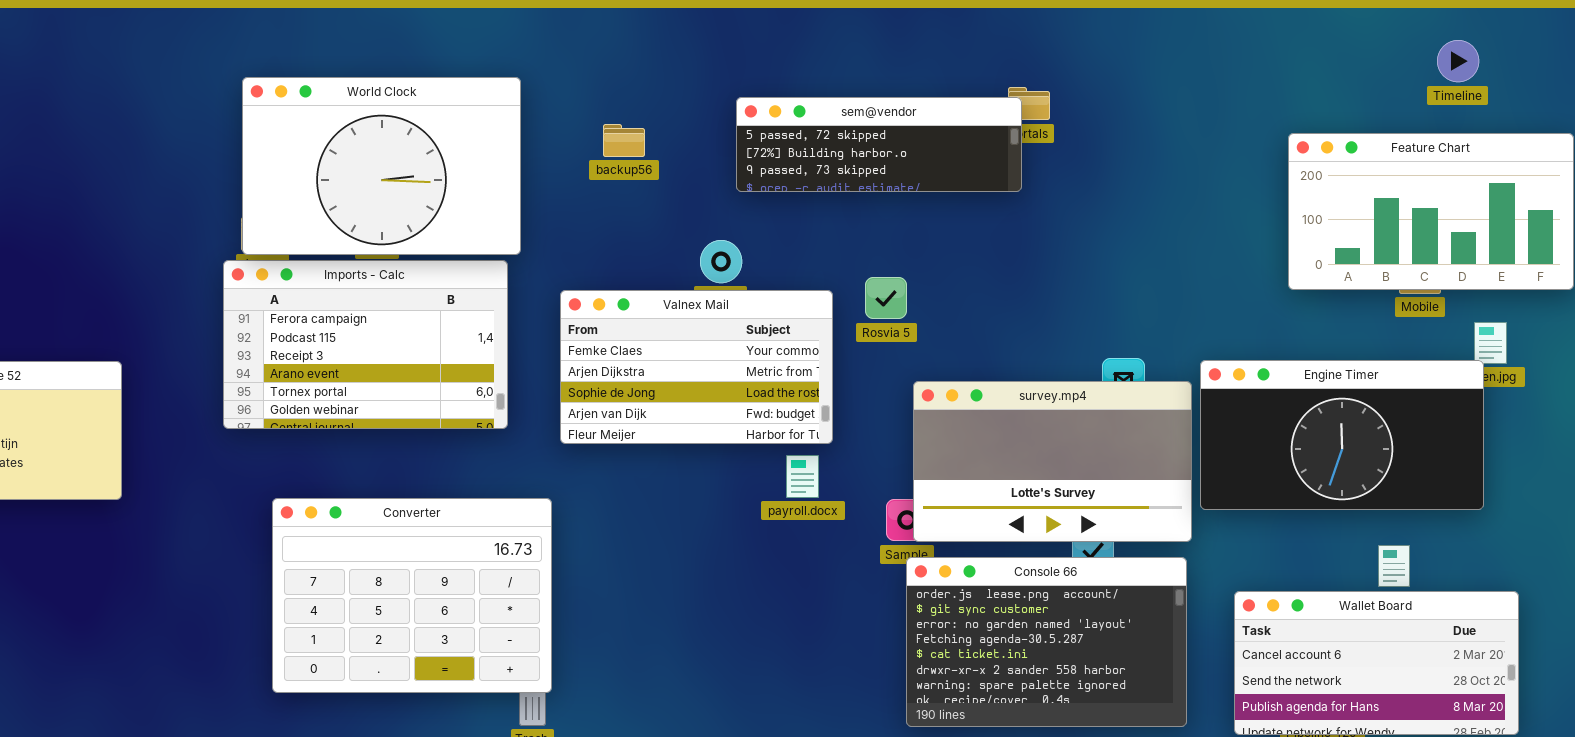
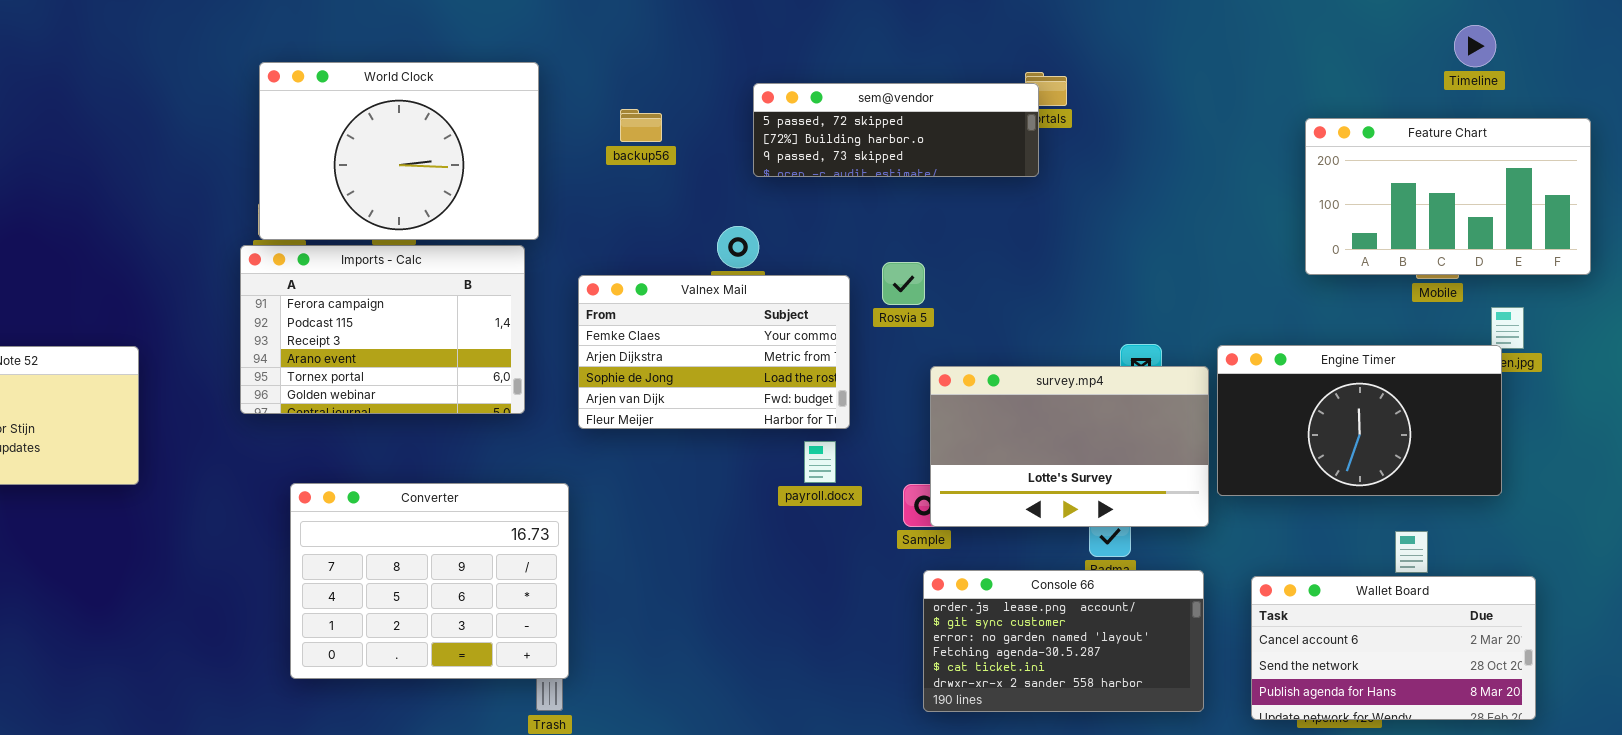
Console 66: [906,557,1187,727] -> [923,570,1204,712], resized

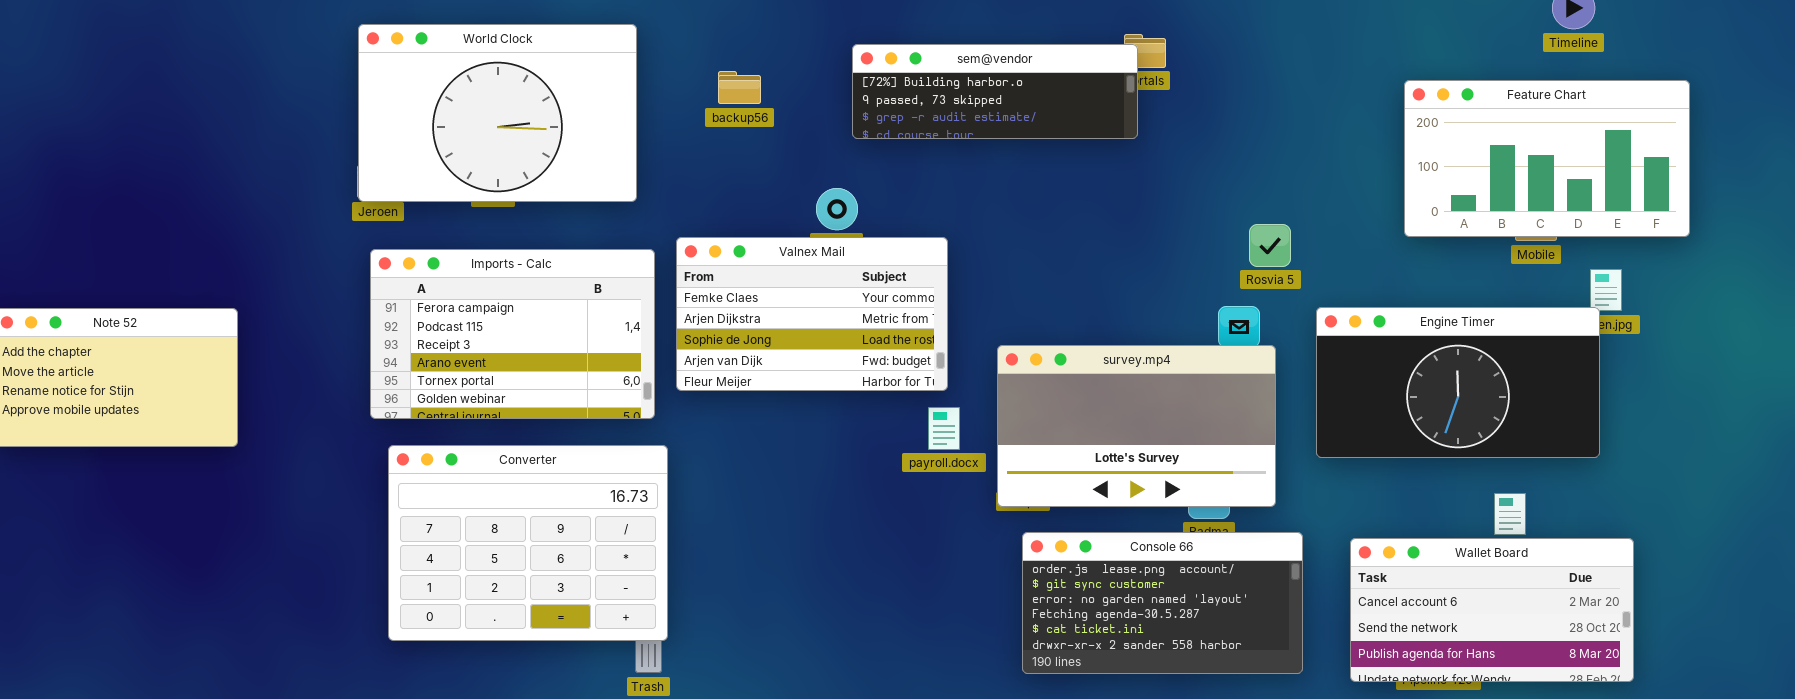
sem@vendor: [753,83,1039,177] -> [852,44,1138,139], scrolled down 1 row
Imports - Calc: [240,245,525,414] -> [370,249,655,419], moved
Rosvia 5: [882,262,925,305] -> [1249,224,1291,267], moved
survey.mp4: [930,366,1209,527] -> [997,345,1276,507], moved
payroll.docx: [804,441,836,483] -> [928,407,960,450], moved

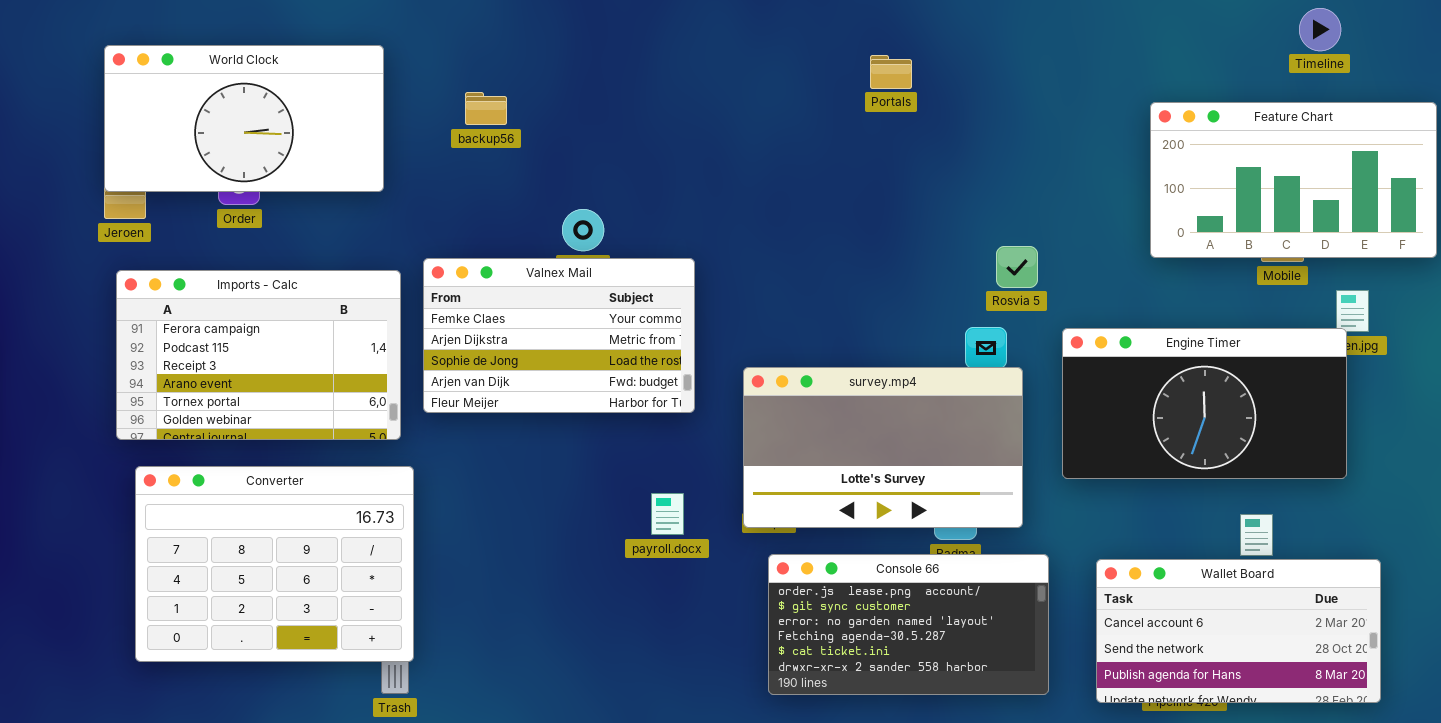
World Clock: [358,24,637,202] -> [104,45,384,192], resized
sem@vendor: [852,44,1138,139] -> none, closed
payroll.docx: [928,407,960,450] -> [651,493,684,535], moved

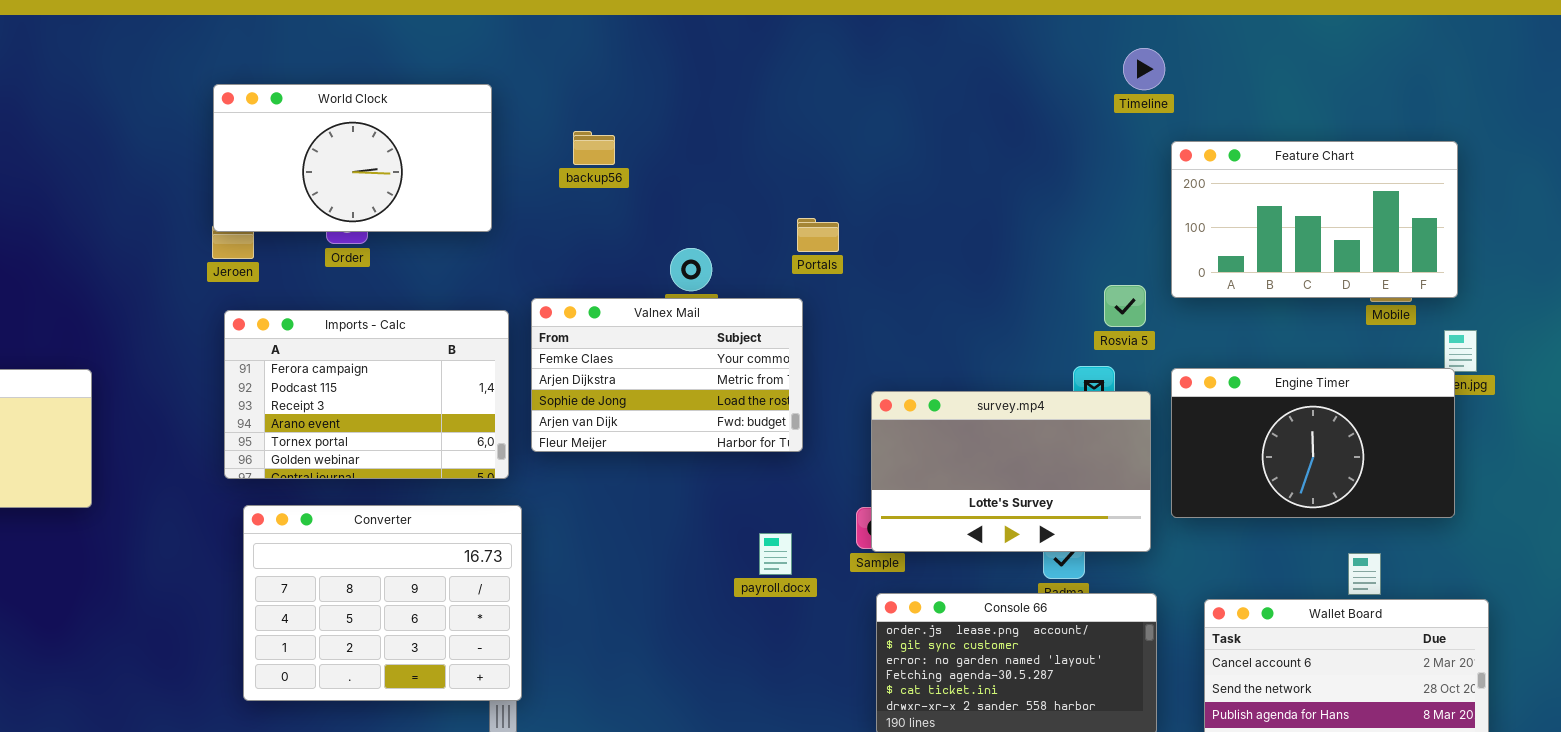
Timeline: [1299,8,1341,51] -> [1123,48,1165,90], moved
Portals: [870,55,912,89] -> [797,218,839,252], moved
Feature Chart: [1150,102,1437,258] -> [1171,141,1458,298], moved
survey.mp4: [743,367,1023,528] -> [871,391,1151,552], moved

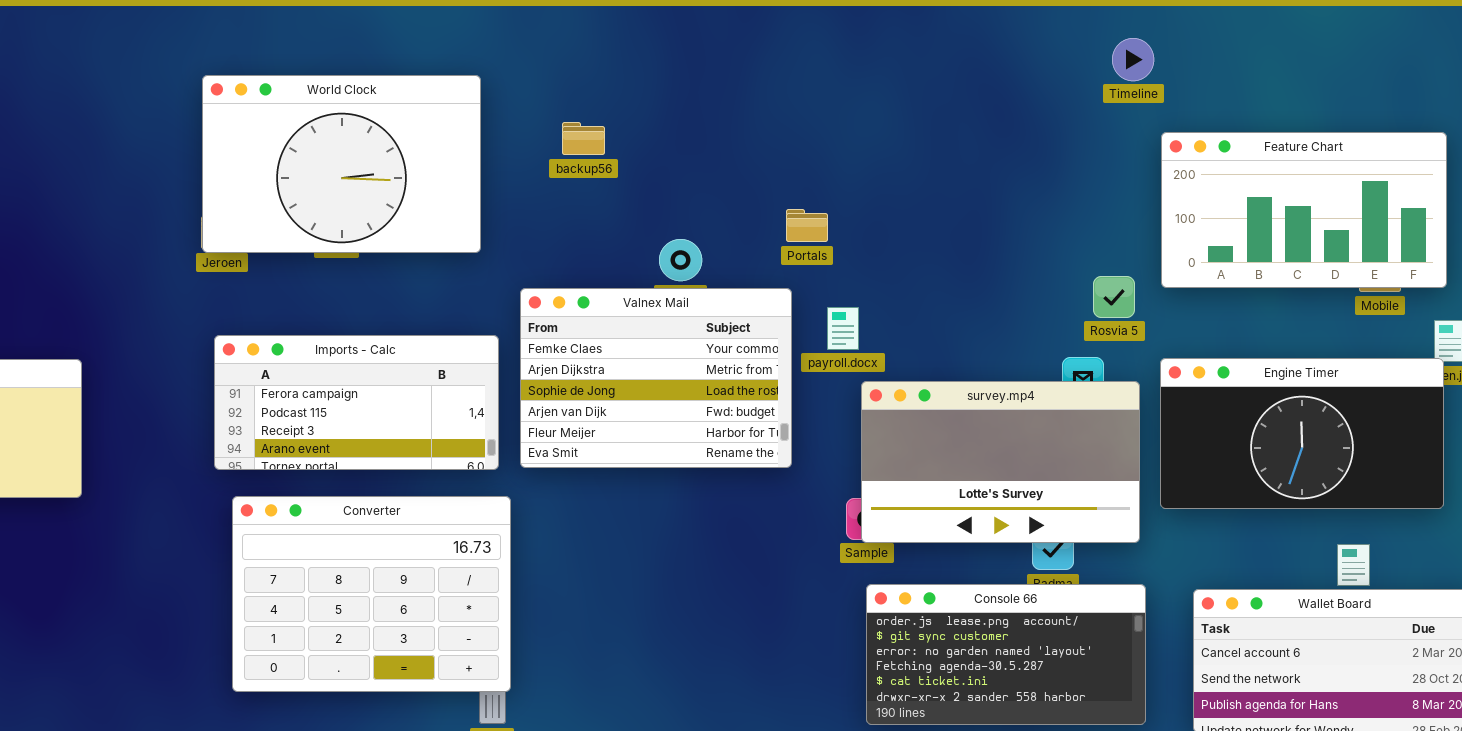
World Clock: [213,84,492,232] -> [202,75,481,253], resized
Valnex Mail: [531,298,803,452] -> [520,288,792,468], resized
Imports - Calc: [224,310,509,479] -> [214,335,499,470], resized
payroll.docx: [759,533,792,575] -> [827,307,859,350], moved

